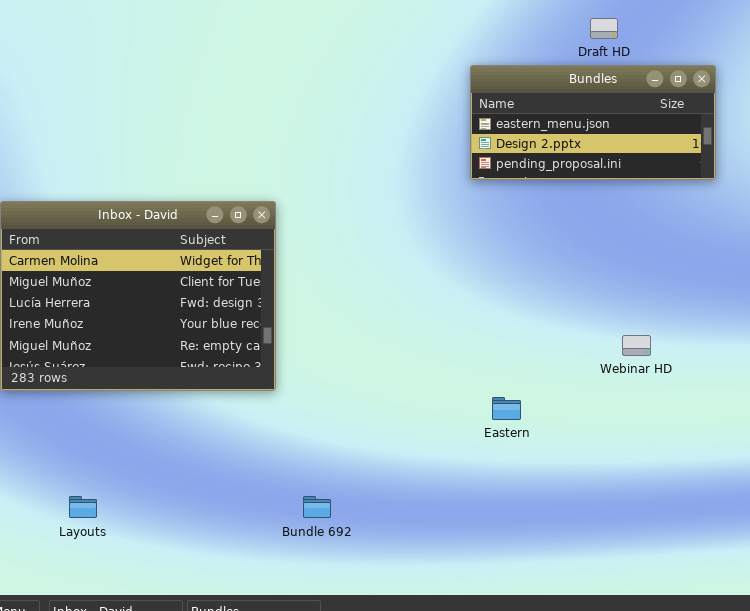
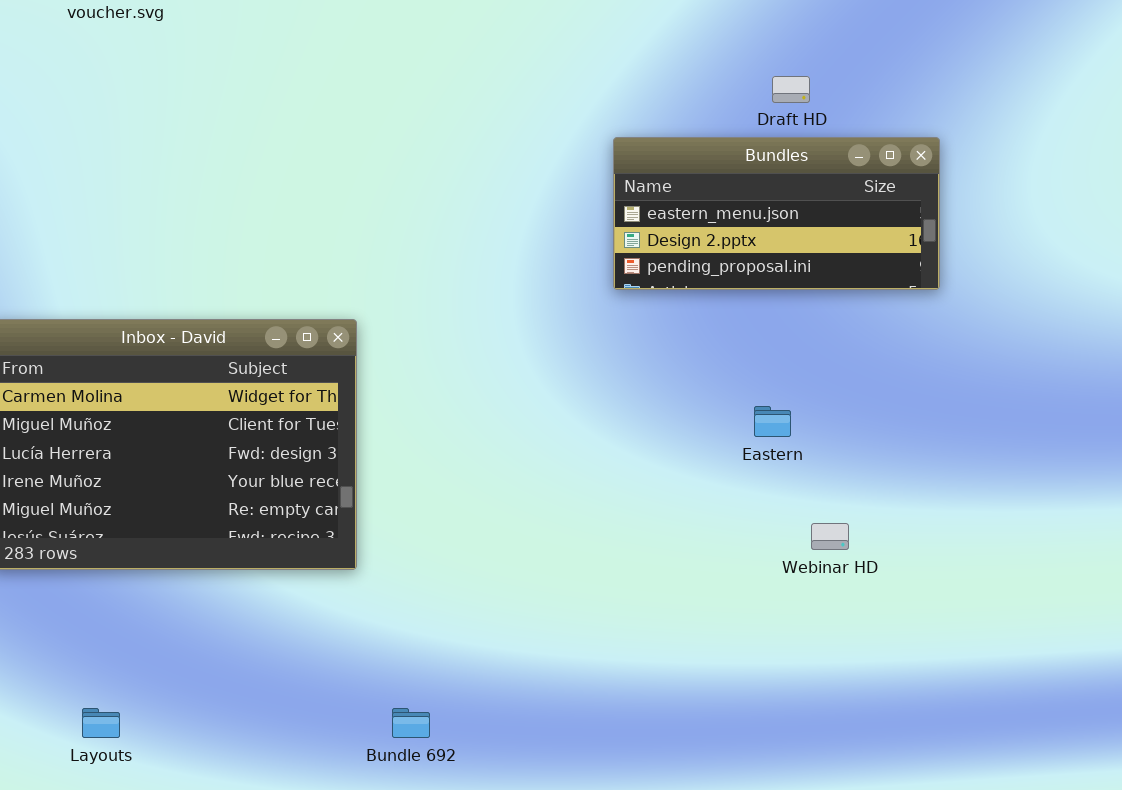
Webinar HD: [622,335,651,356] -> [811,523,849,550], moved
Eastern: [492,397,521,420] -> [754,406,791,437], moved

